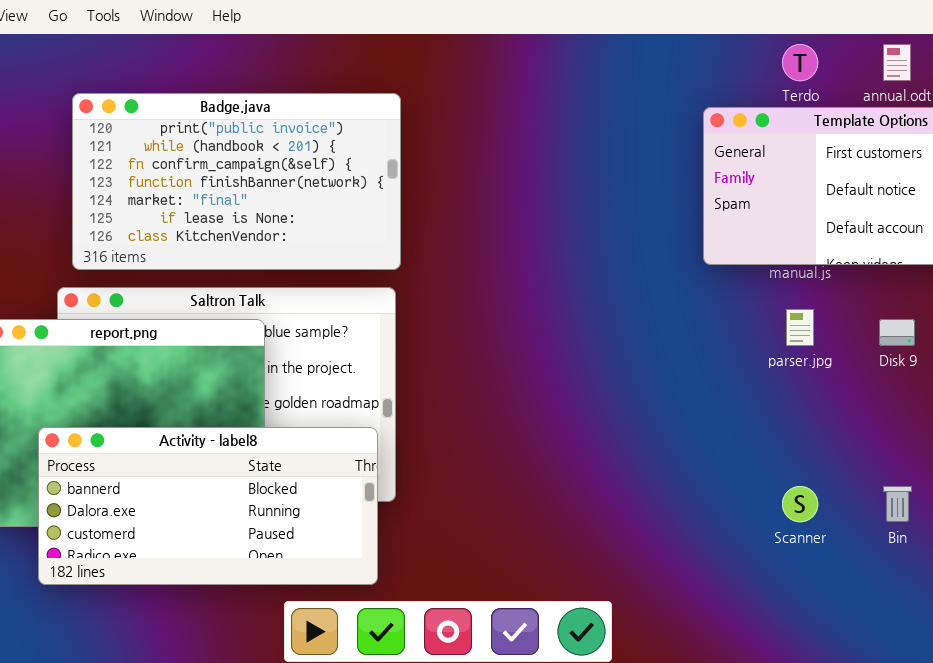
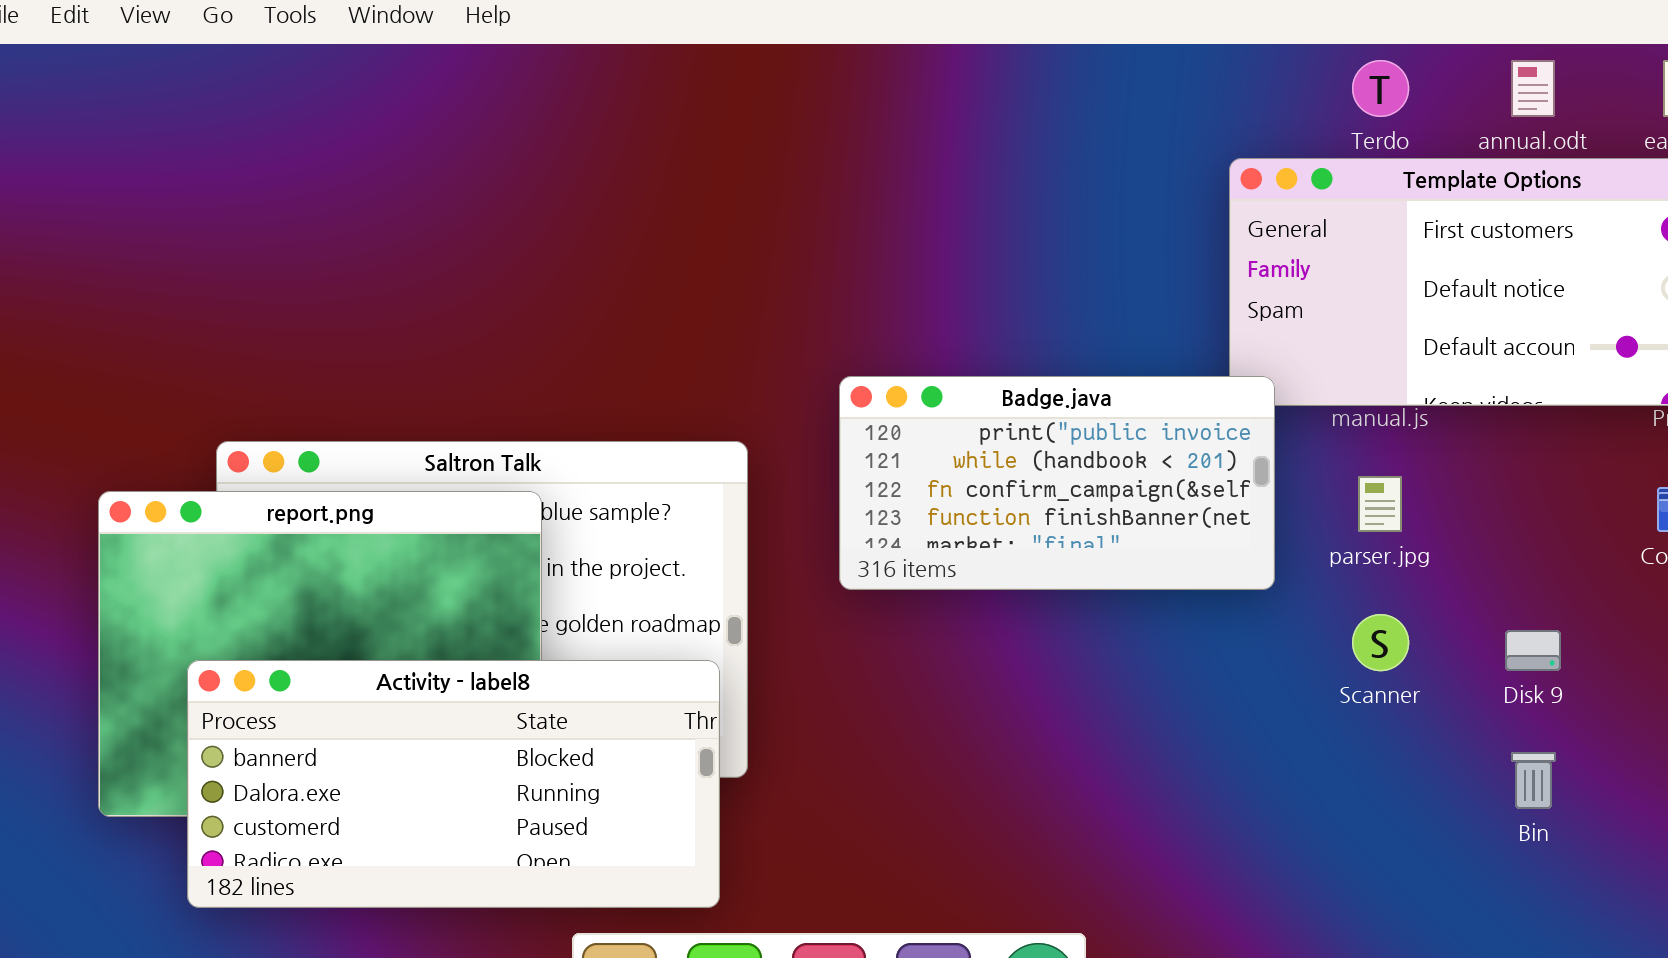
Badge.java: [72,93,401,270] -> [839,376,1275,590], moved, resized
Disk 9: [879,319,915,346] -> [1505,630,1561,671], moved
Scanner: [782,486,818,522] -> [1352,614,1409,671], moved

